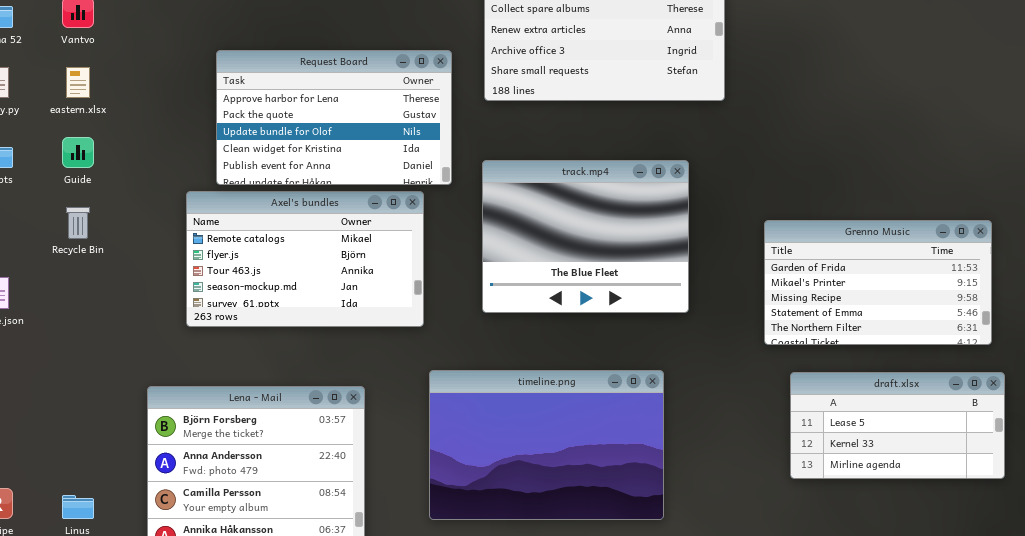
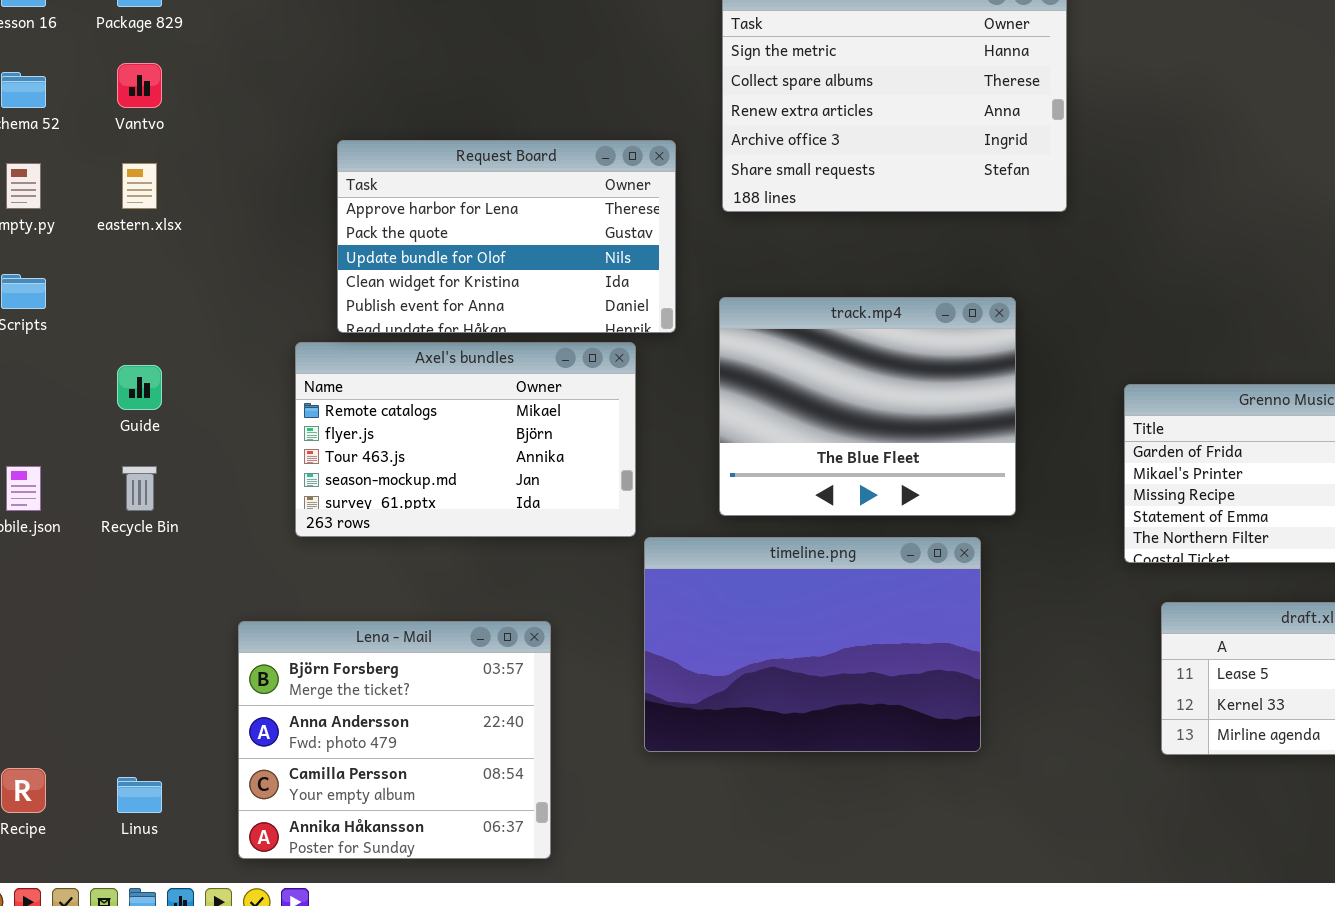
Guide: [62,137,94,168] -> [117,365,162,410], moved
Recycle Bin: [66,207,90,239] -> [122,466,157,511], moved
timeline.png: [429,370,664,520] -> [644,537,981,752], moved

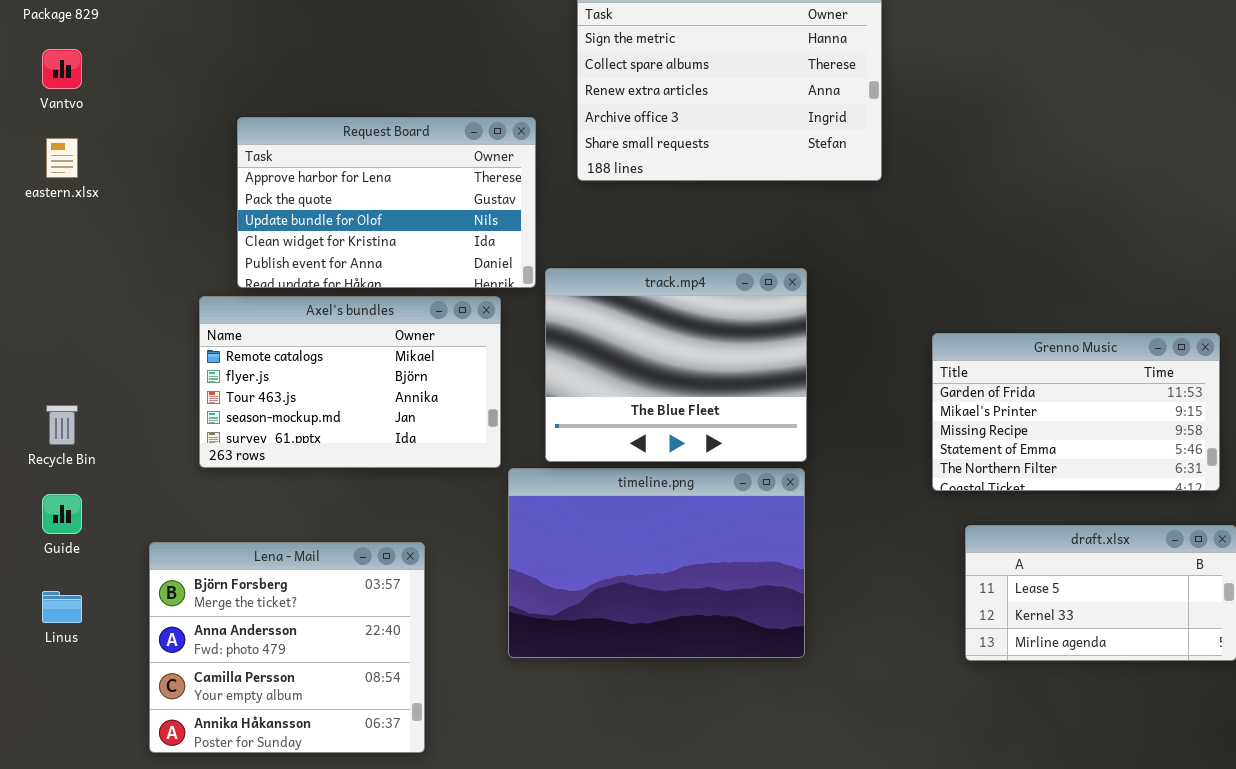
track.mp4: [719,297,1016,516] -> [545,268,807,462], moved
Guide: [117,365,162,410] -> [42,494,82,534], moved
Linus: [117,777,162,813] -> [42,591,82,623], moved

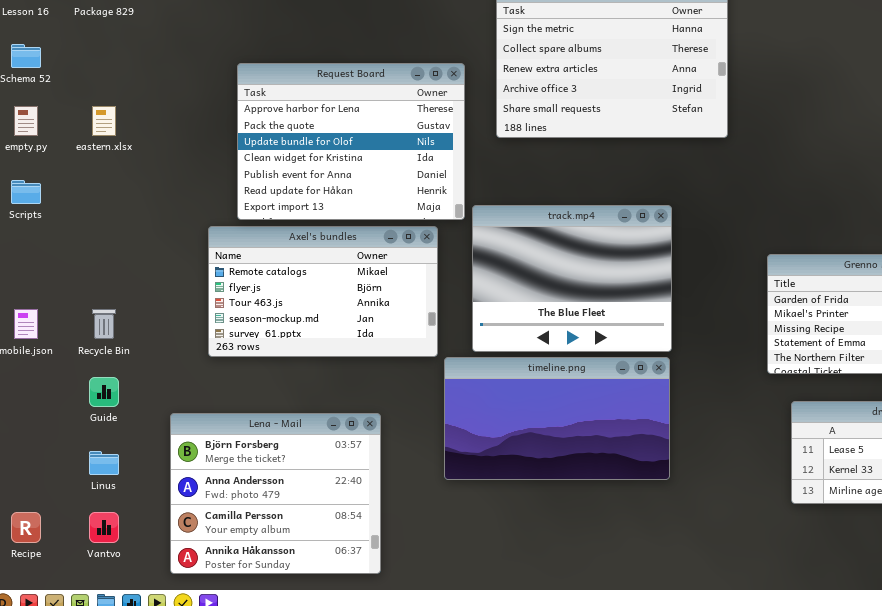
Vantvo: [42,49,82,89] -> [89,512,119,543], moved
Request Board: [237,117,536,288] -> [237,63,465,220], resized
timeline.png: [508,468,805,658] -> [444,357,670,480], resized

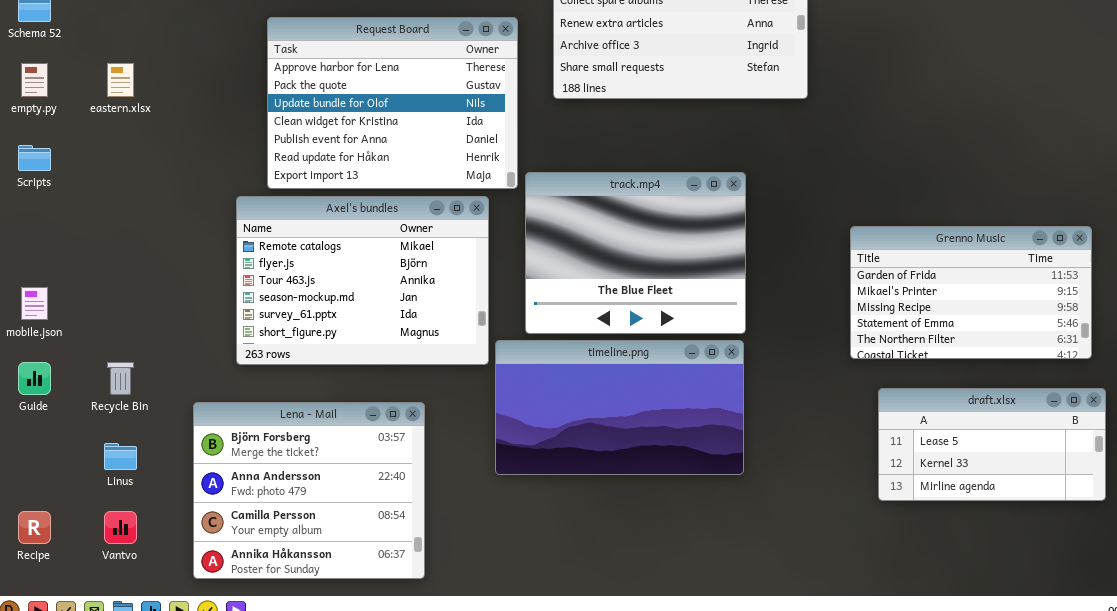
Axel's bundles: [208,226,438,357] -> [236,196,489,365], resized
Recycle Bin: [92,309,116,339] -> [107,362,134,395], moved
Guide: [89,377,119,407] -> [18,362,51,395], moved

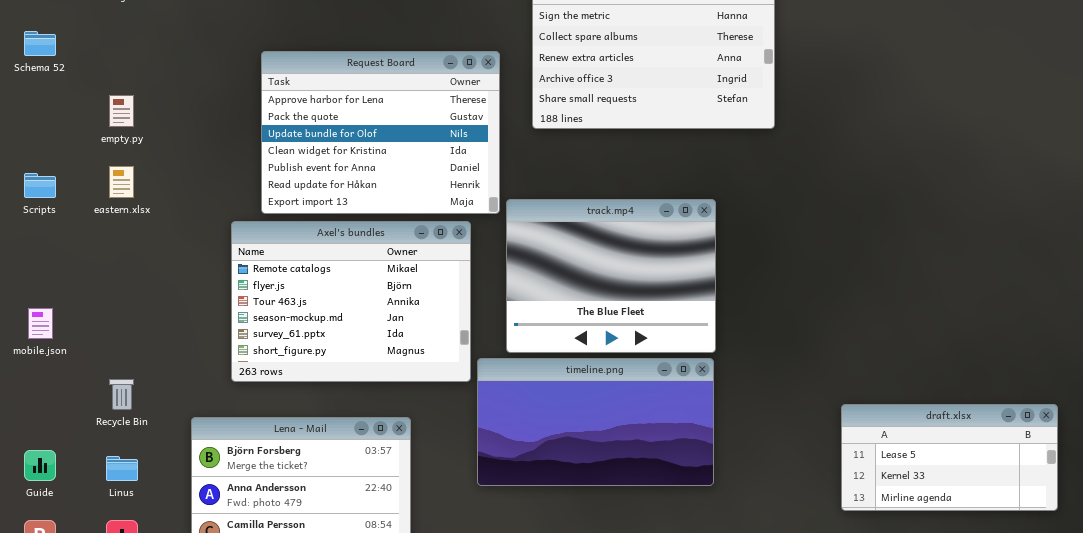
empty.py: [21,63,48,97] -> [109,95,134,127], moved
eastern.xlsx: [107,63,134,97] -> [109,166,134,198], moved
Grenno Music: [850,226,1092,359] -> none, closed
Guide: [18,362,51,395] -> [24,450,56,481], moved

